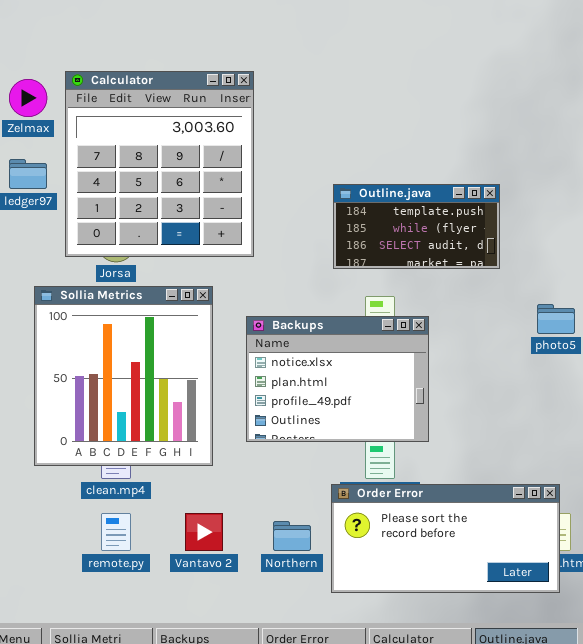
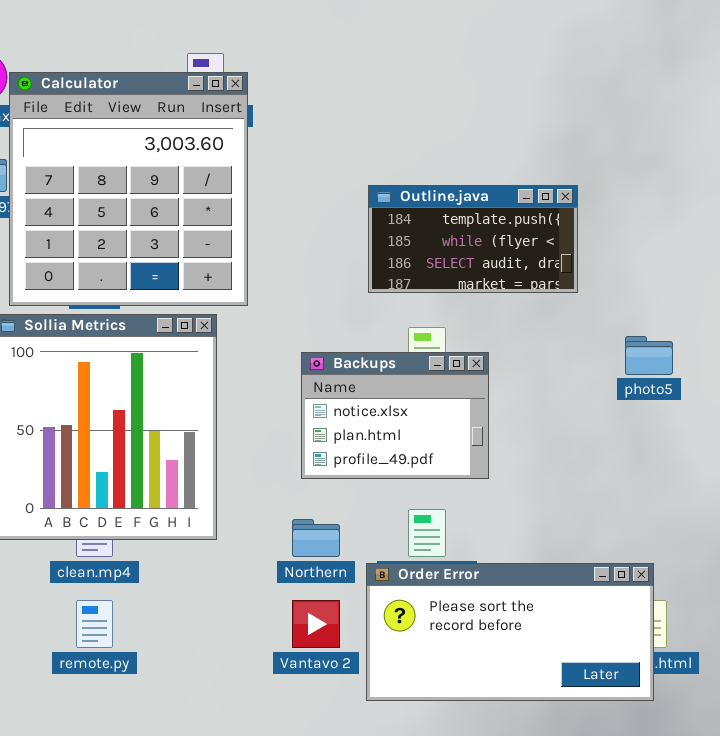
Calculator: [65,71,254,257] -> [9,72,248,306], moved
Backups: [246,316,429,442] -> [301,352,489,479], resized
Vantavo 2: [185,513,223,551] -> [292,600,340,648], moved
Northern: [273,521,311,551] -> [292,519,340,557], moved

